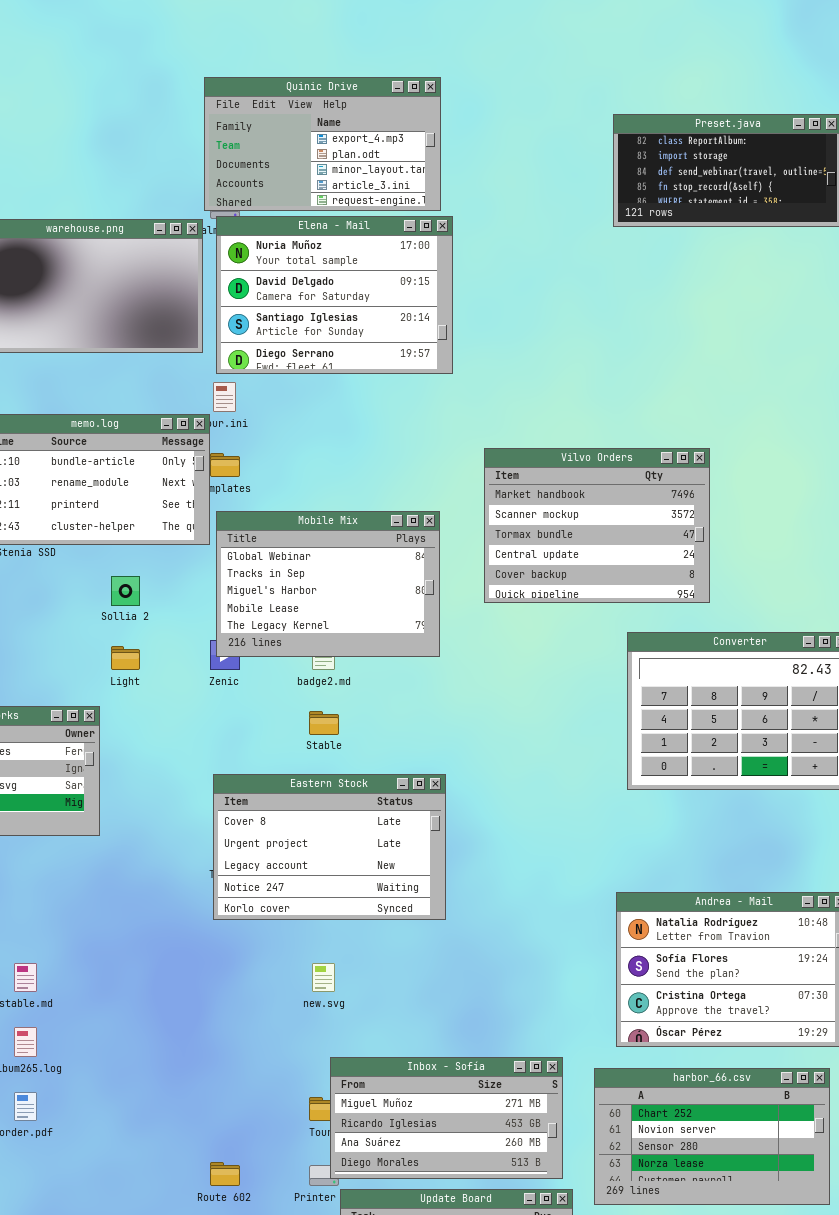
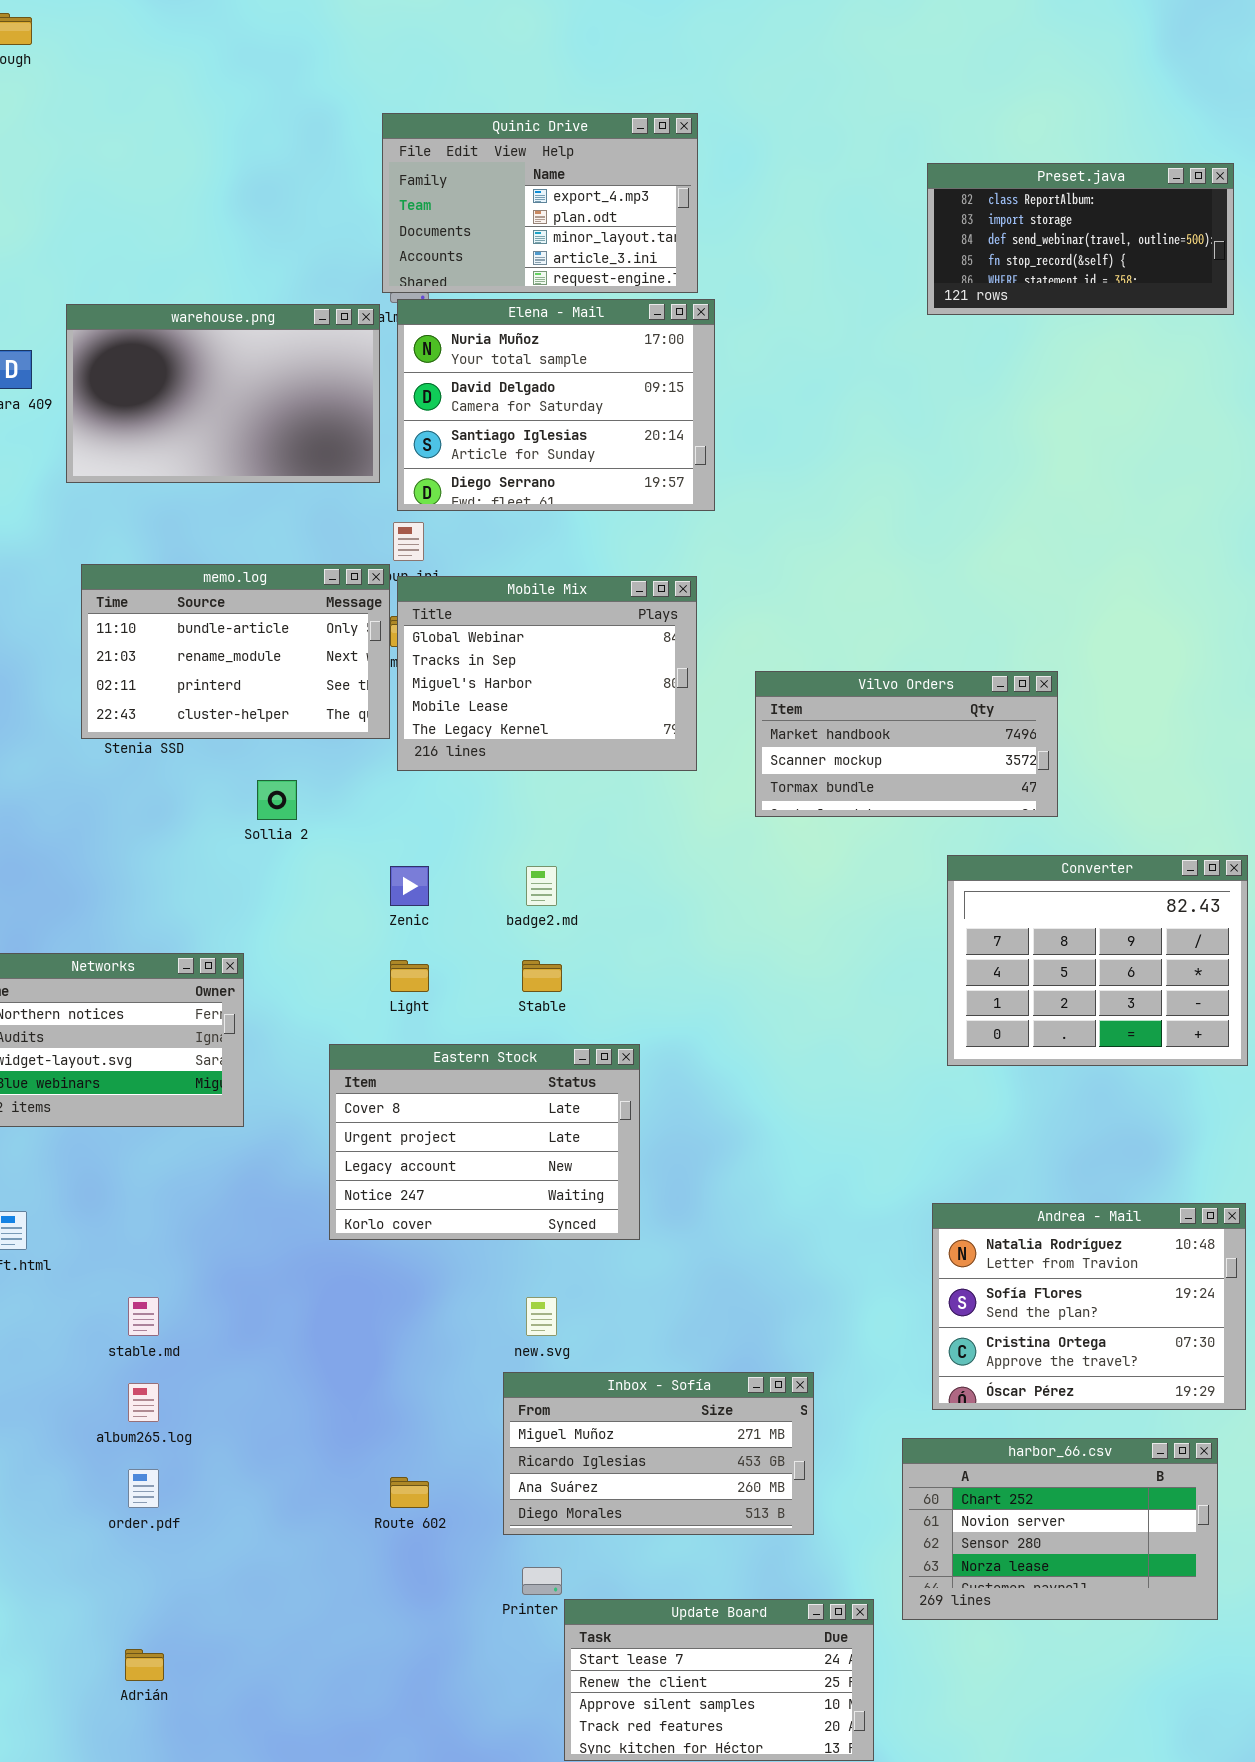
Vilvo Orders: [484,448,710,603] -> [755,671,1058,817], resized
Mobile Mix: [216,511,440,657] -> [397,576,697,771], moved
Light: [111,646,140,670] -> [390,960,429,992], moved
Eastern Stock: [213,774,446,920] -> [329,1044,640,1240], moved
Inbox - Sofía: [330,1057,563,1179] -> [503,1372,814,1535], moved
Route 602: [210,1162,240,1186] -> [390,1477,429,1508], moved

